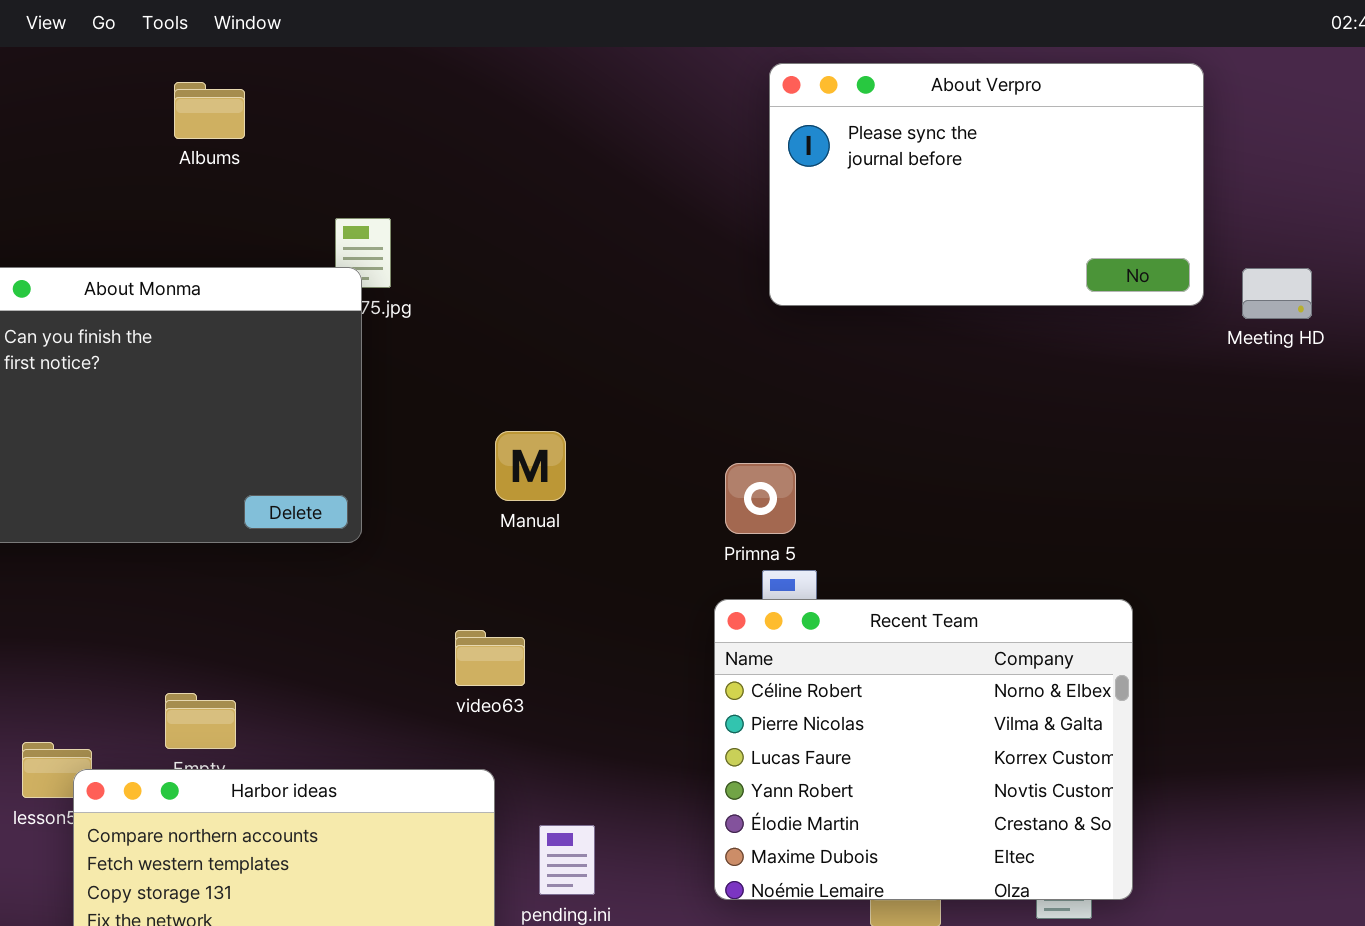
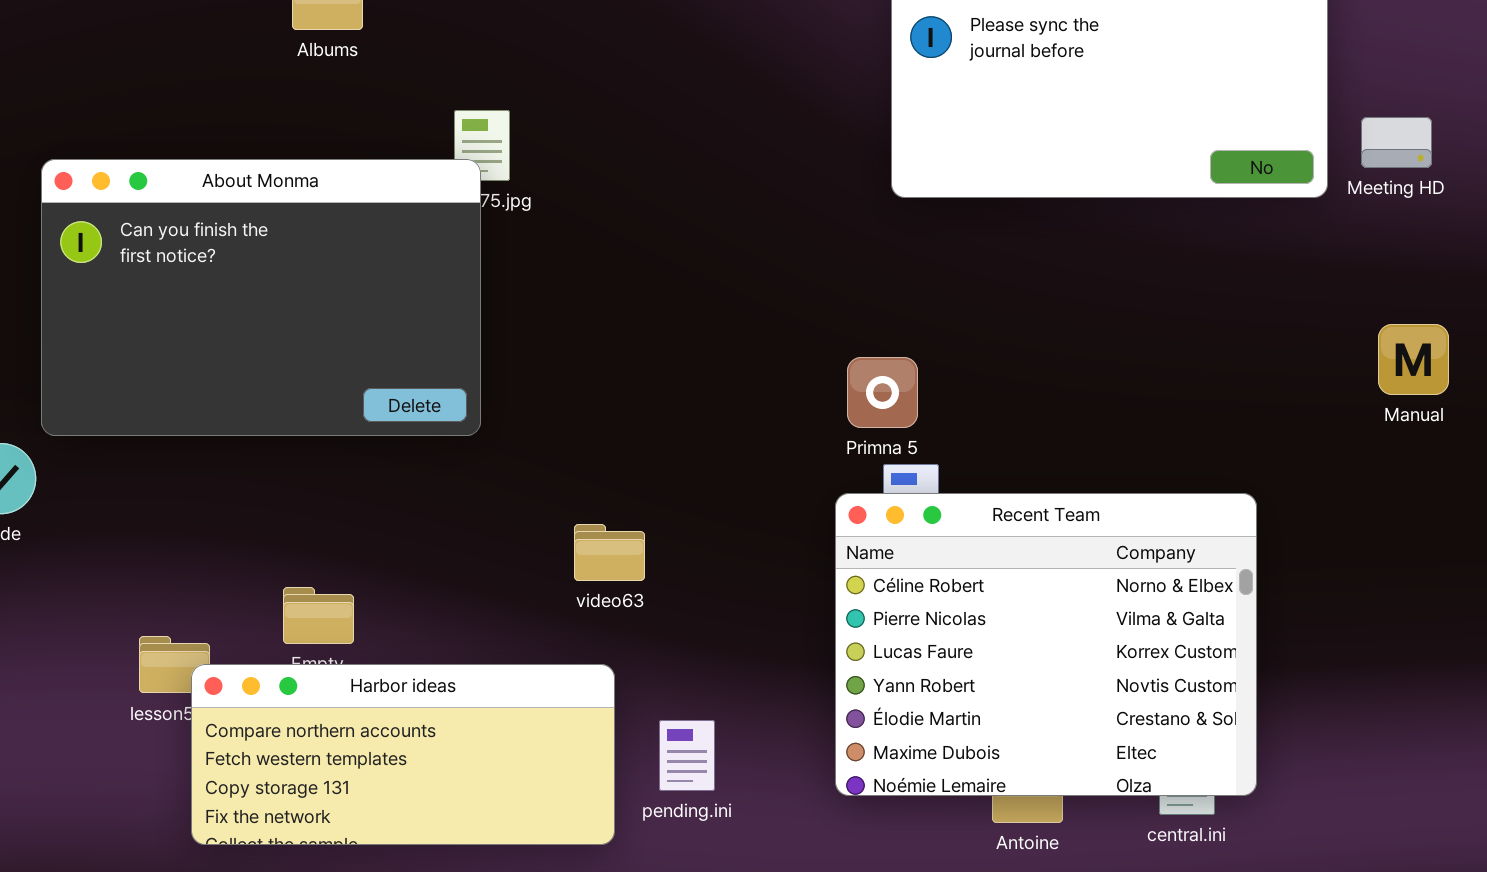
Meeting HD: [1242,268,1312,319] -> [1361,117,1432,168], moved
Manual: [495,431,566,501] -> [1378,324,1449,395], moved

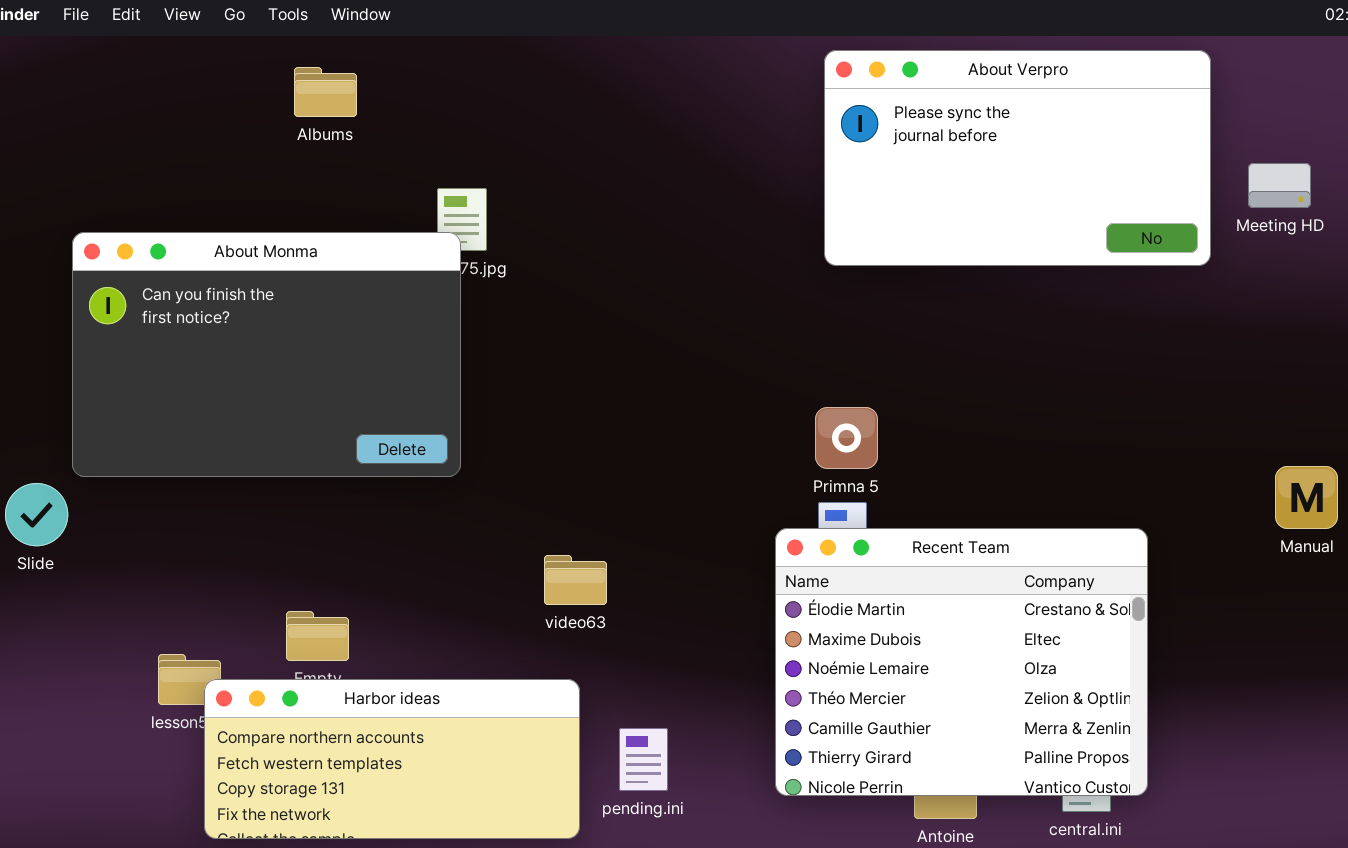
Meeting HD: [1361,117,1432,168] -> [1248,163,1311,208], moved
Manual: [1378,324,1449,395] -> [1275,466,1338,529], moved
Primna 5: [847,357,918,428] -> [815,407,878,469], moved
Recent Team: [835,493,1257,796] -> [775,528,1148,796], scrolled down 4 rows

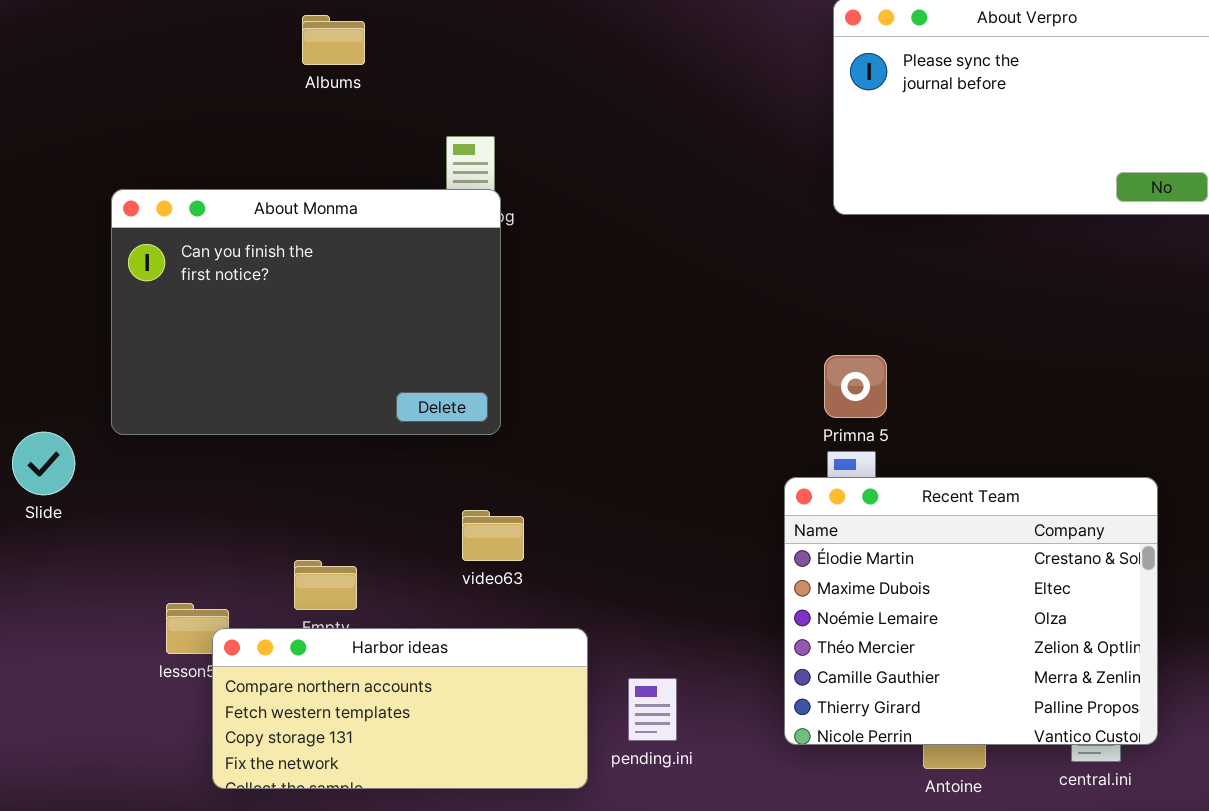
About Monma: [72,232,461,477] -> [111,189,501,435], moved
video63: [544,555,607,605] -> [462,510,524,561], moved

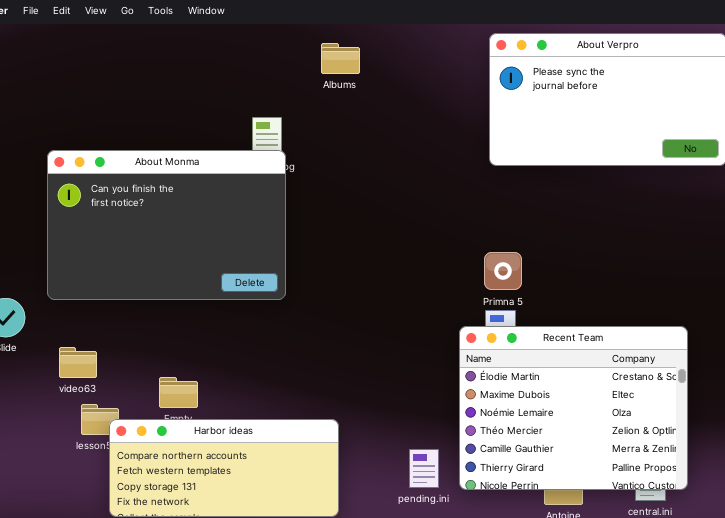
Albums: [302,15,365,65] -> [321,43,360,74], moved
video63: [462,510,524,561] -> [59,347,97,378], moved
pending.ini: [628,678,677,741] -> [409,449,439,488], moved

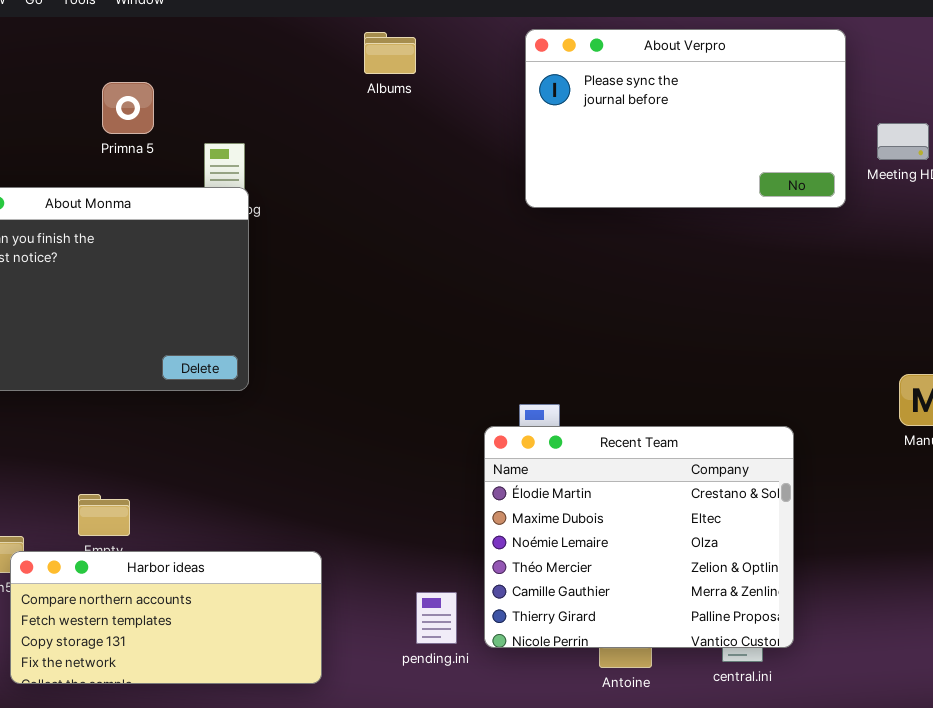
Albums: [321,43,360,74] -> [364,32,416,74], moved
Primna 5: [484,252,522,290] -> [102,82,154,134], moved

